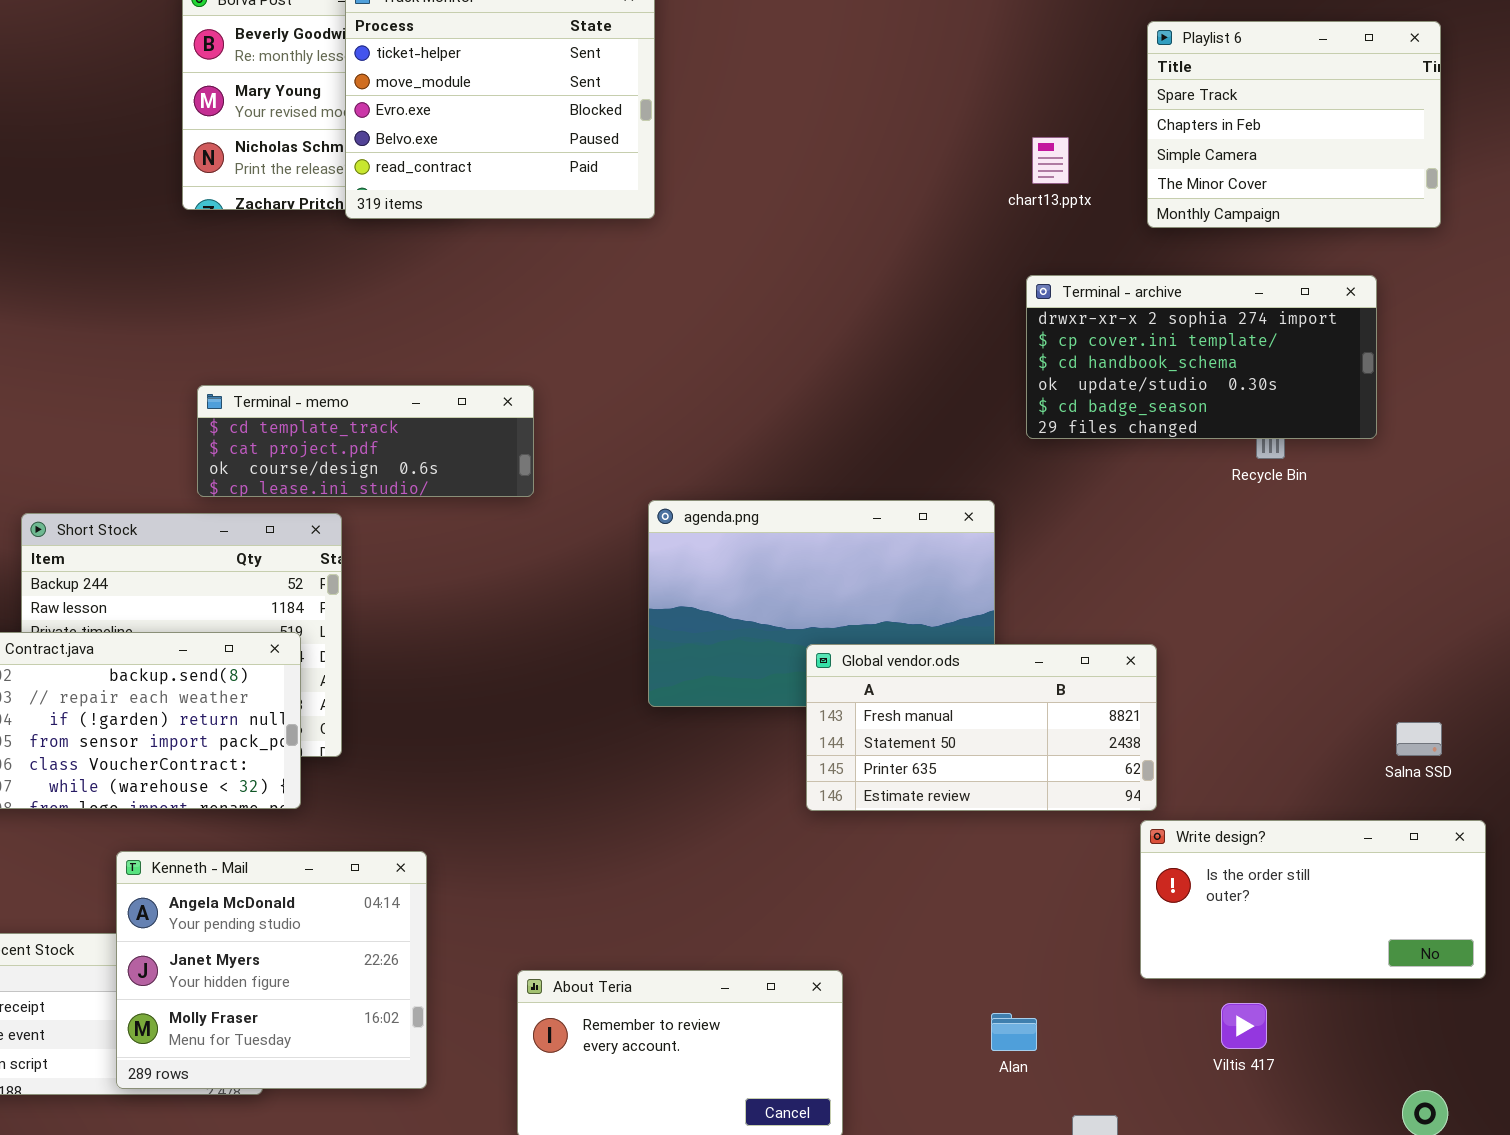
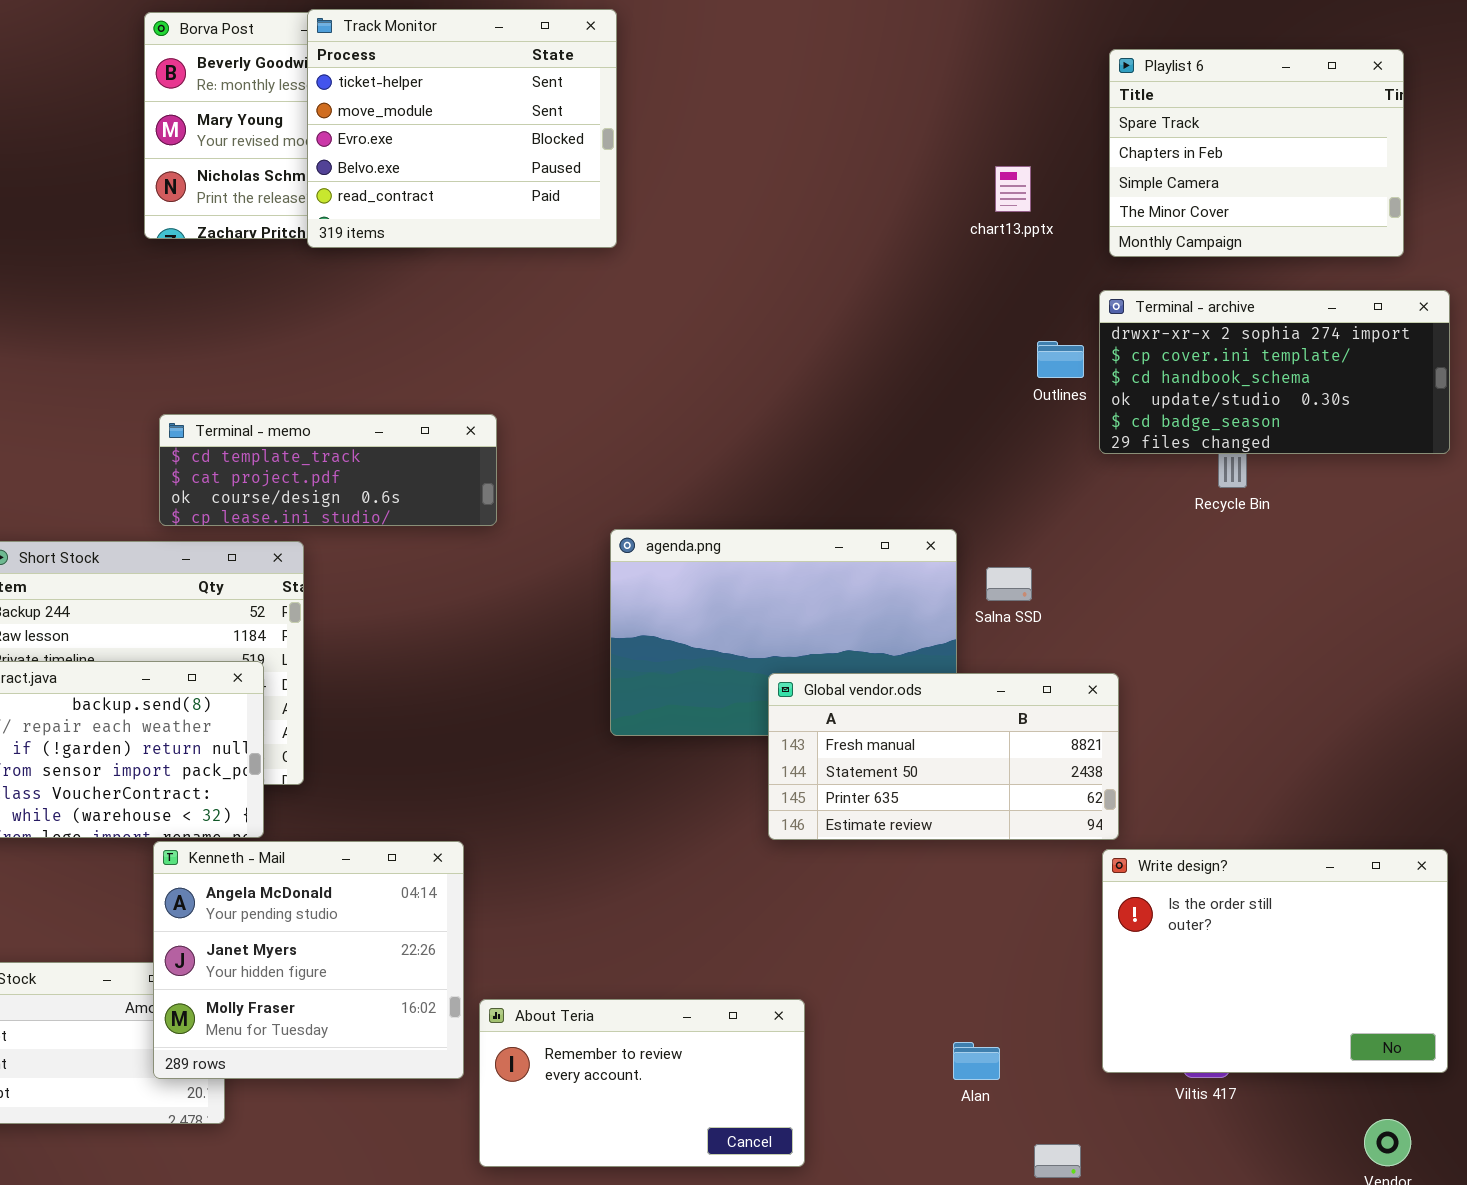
Terminal - archive: [1026,275,1377,439] -> [1099,290,1450,454], moved
Salna SSD: [1396,722,1442,756] -> [986,567,1032,601], moved
Write design?: [1140,820,1486,979] -> [1102,849,1448,1073], resized
Kenneth - Mail: [116,851,427,1089] -> [153,841,464,1079], moved

